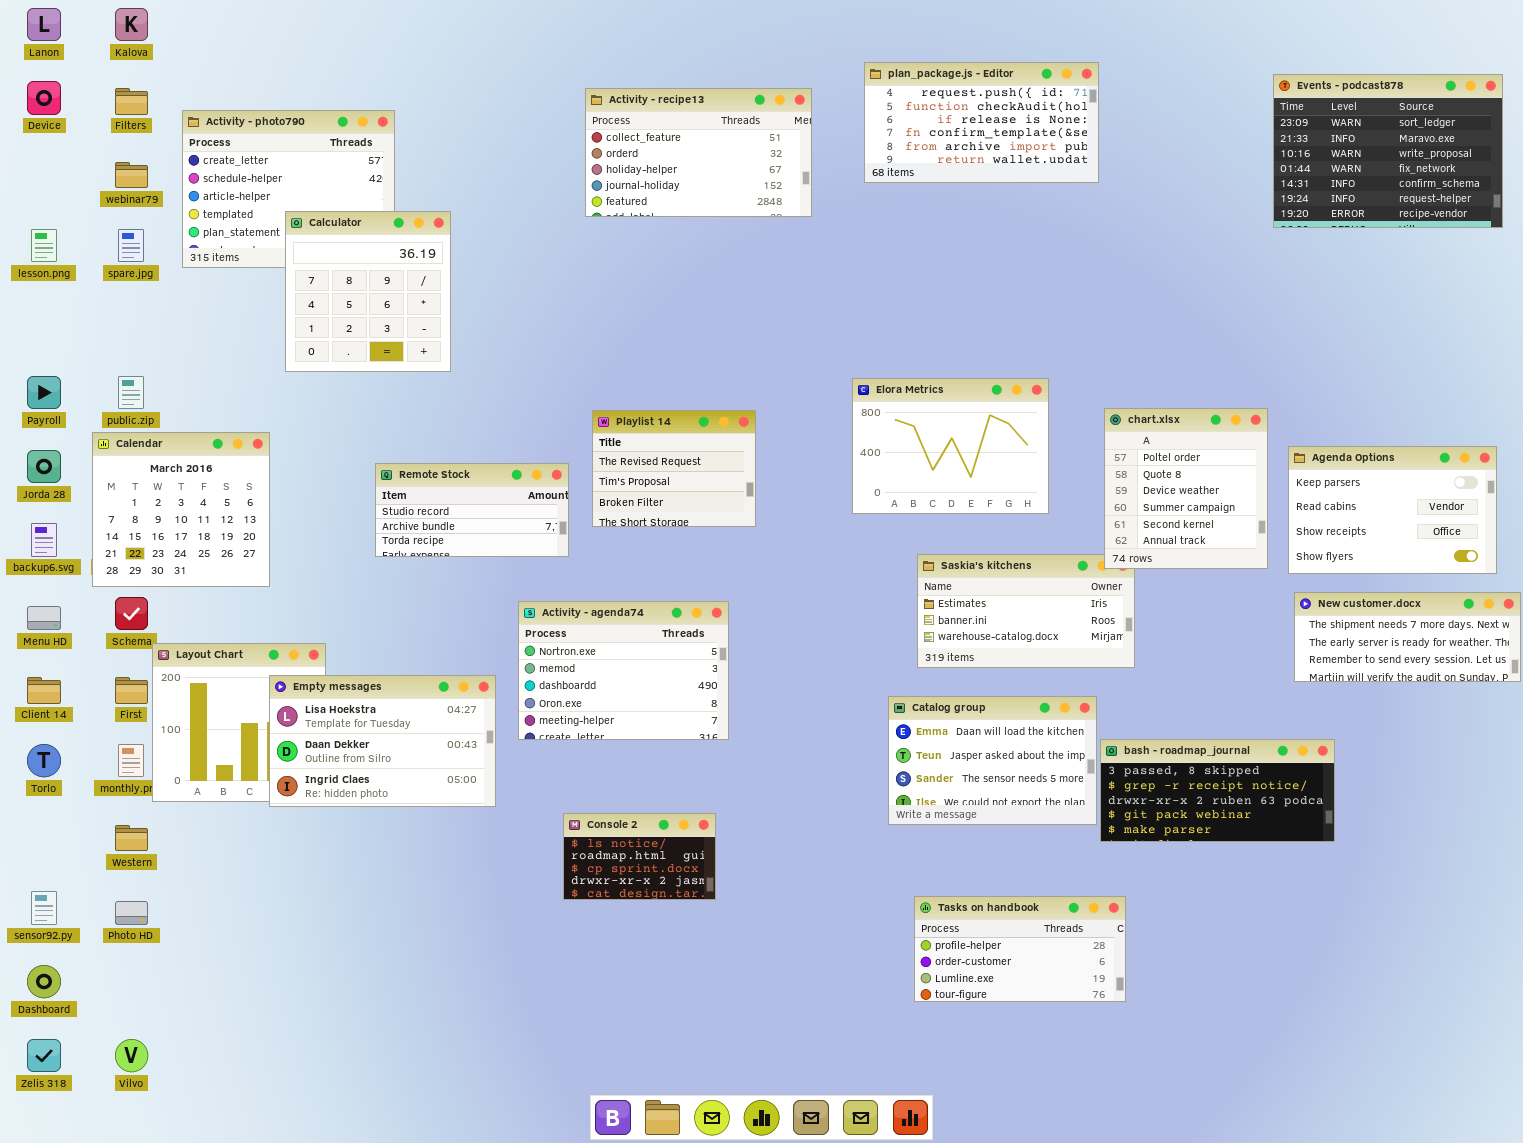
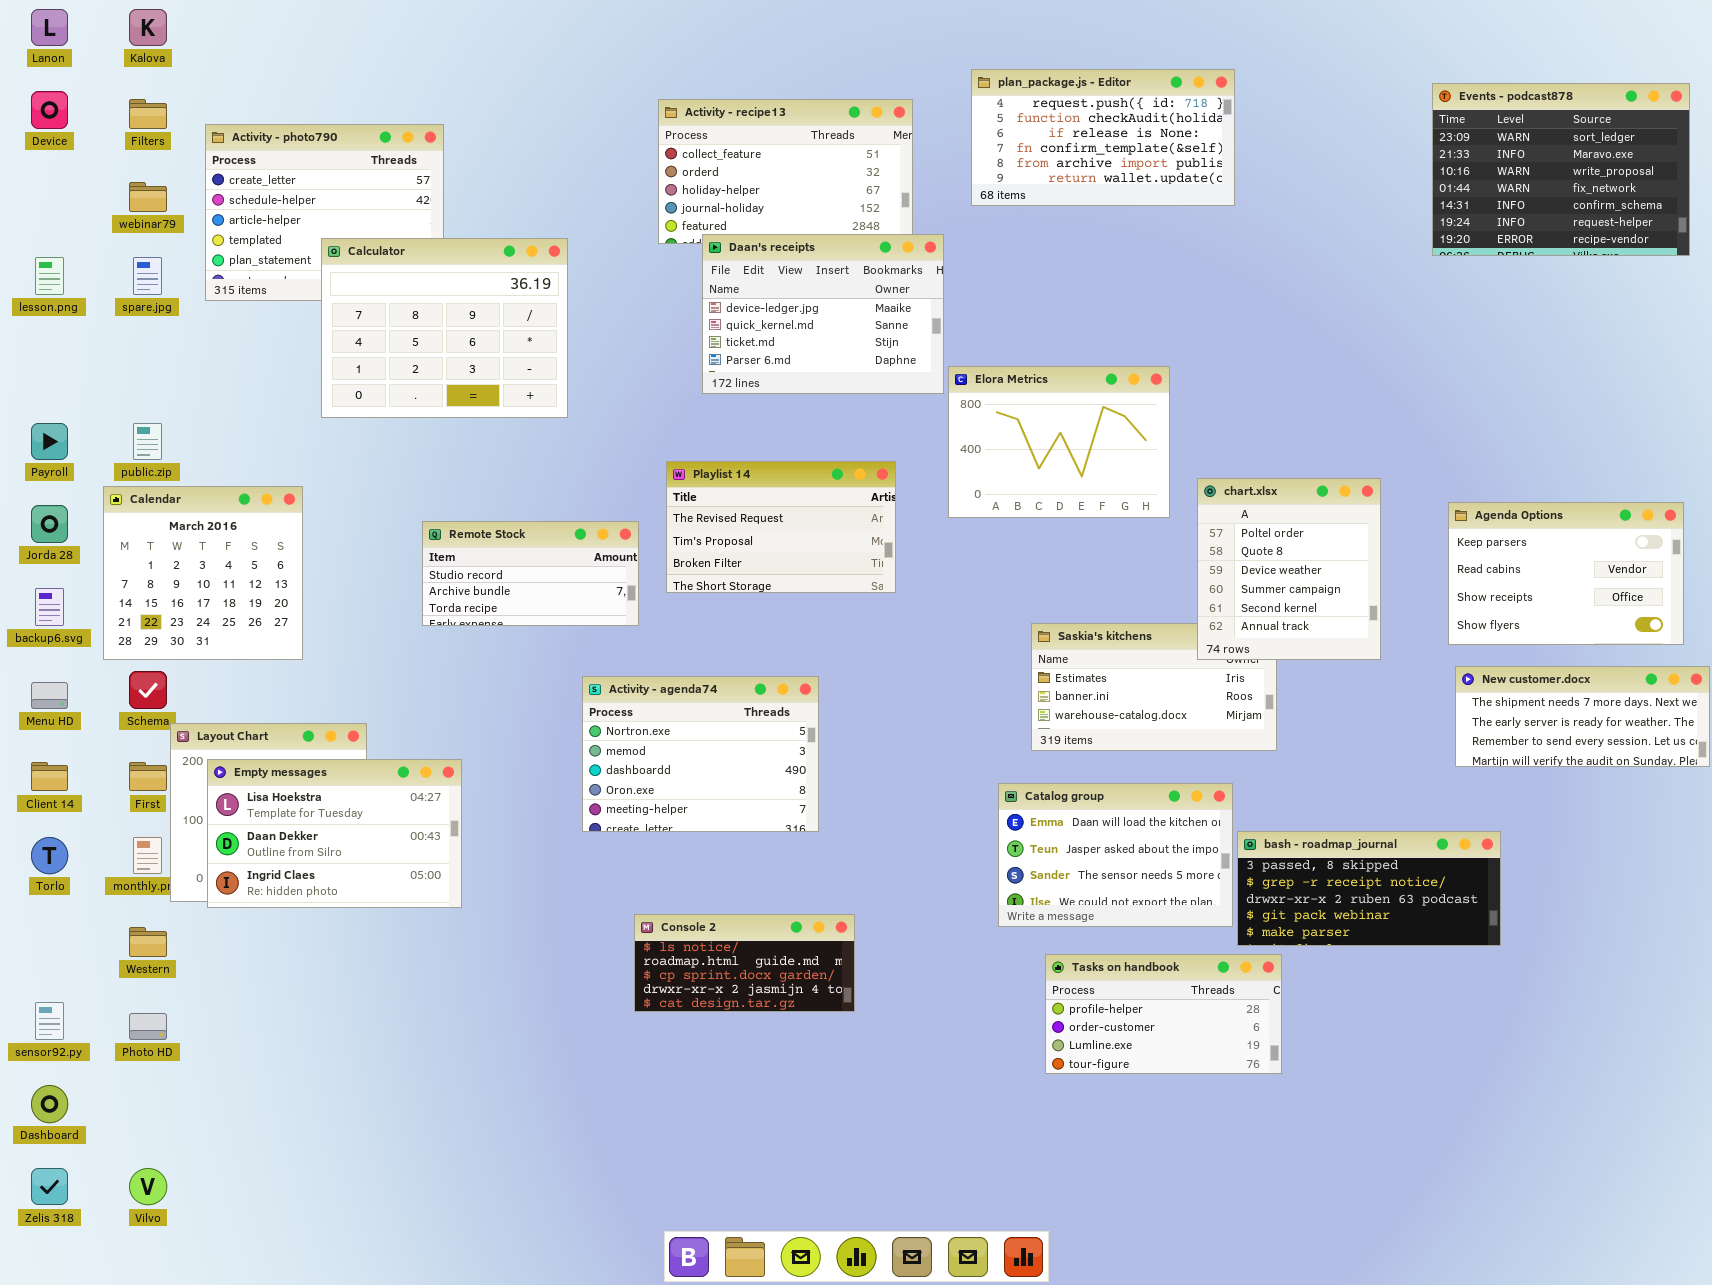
Daan's receipts: none -> [702,234,944,394], opened
Calculator: [285,211,451,372] -> [321,238,568,418], resized
Elora Metrics: [852,378,1049,514] -> [948,366,1170,518], moved
chart.xlsx: [1104,408,1268,569] -> [1197,478,1381,660], moved
Playlist 14: [592,410,756,527] -> [666,461,896,593], resized
Empty messages: [269,675,496,807] -> [207,759,462,908], moved
Console 2: [563,813,716,900] -> [634,914,855,1012], resized
Tasks on handbook: [914,896,1126,1002] -> [1045,954,1282,1074], moved

